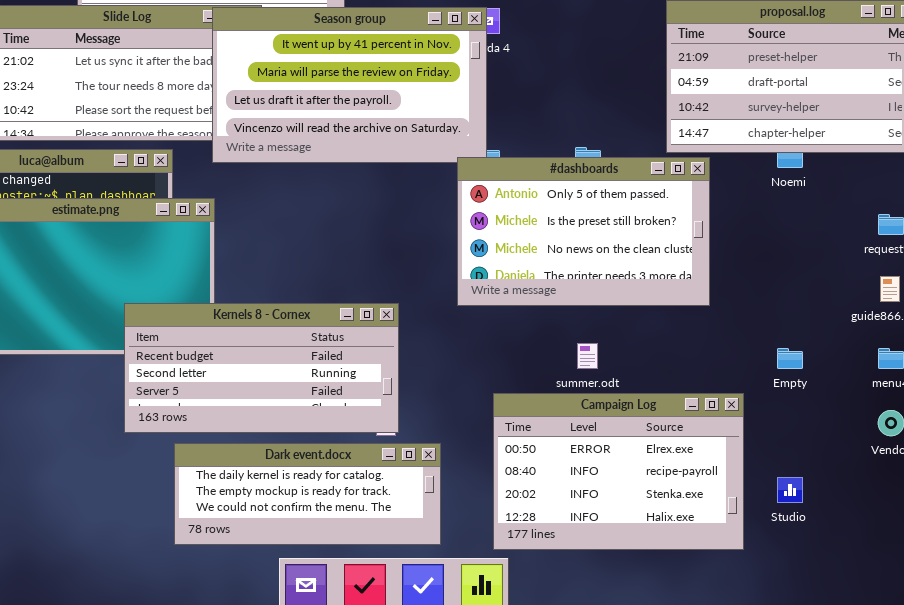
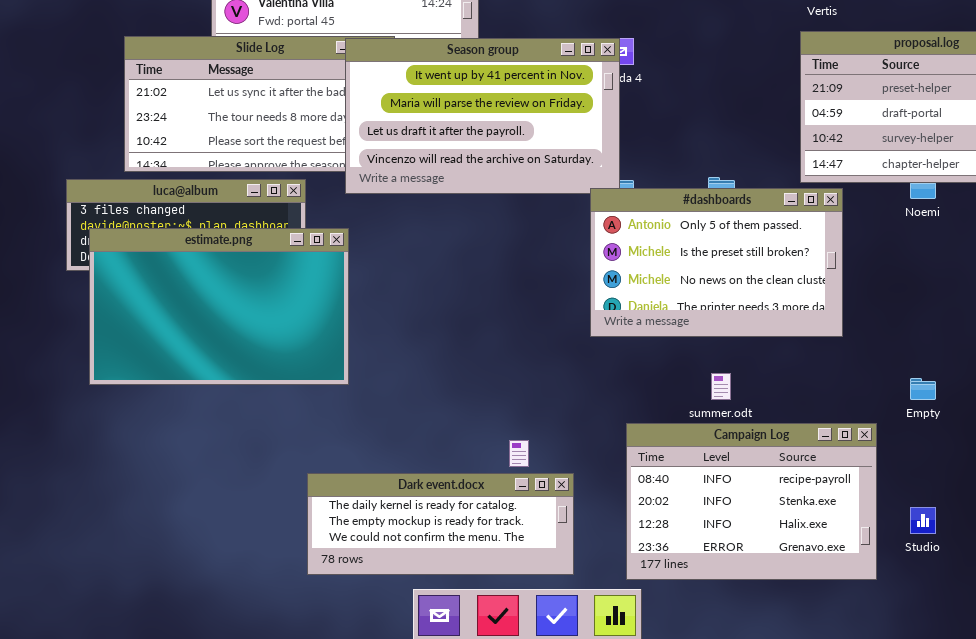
Kernels 8 - Cornex: [124,303,399,433] -> none, closed
Campaign Log: [493,393,744,550] -> [626,423,877,580], scrolled down 1 row

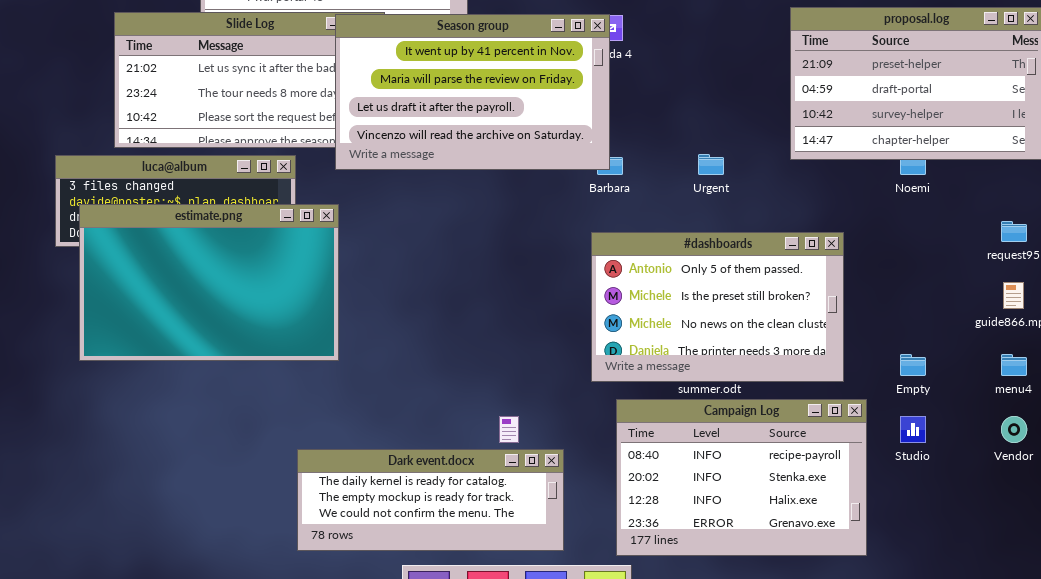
#dashboards: [590,188,843,337] -> [591,232,844,382], moved
Studio: [910,507,936,534] -> [900,416,926,443], moved

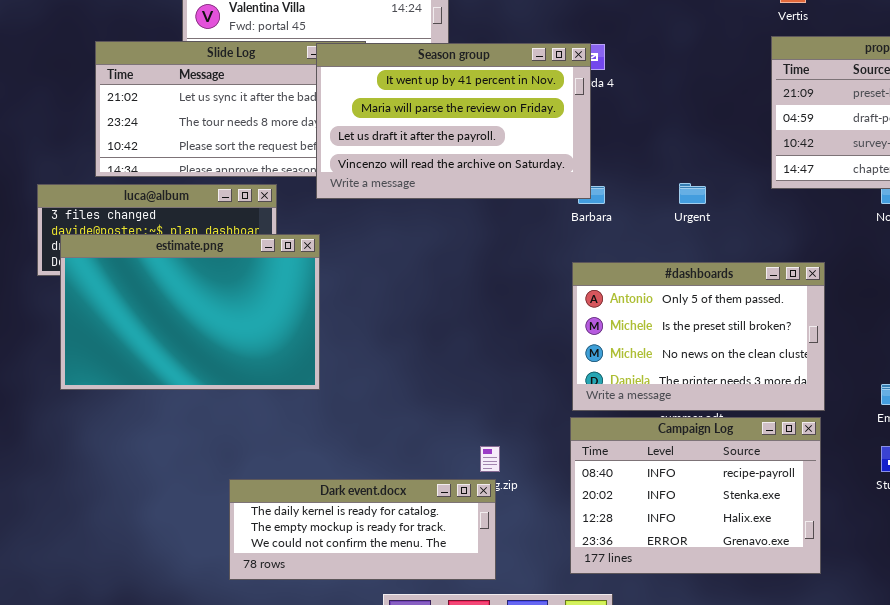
Campaign Log: [616,399,867,556] -> [570,417,821,574], moved
Dark event.docx: [297,449,564,551] -> [229,479,496,580], moved

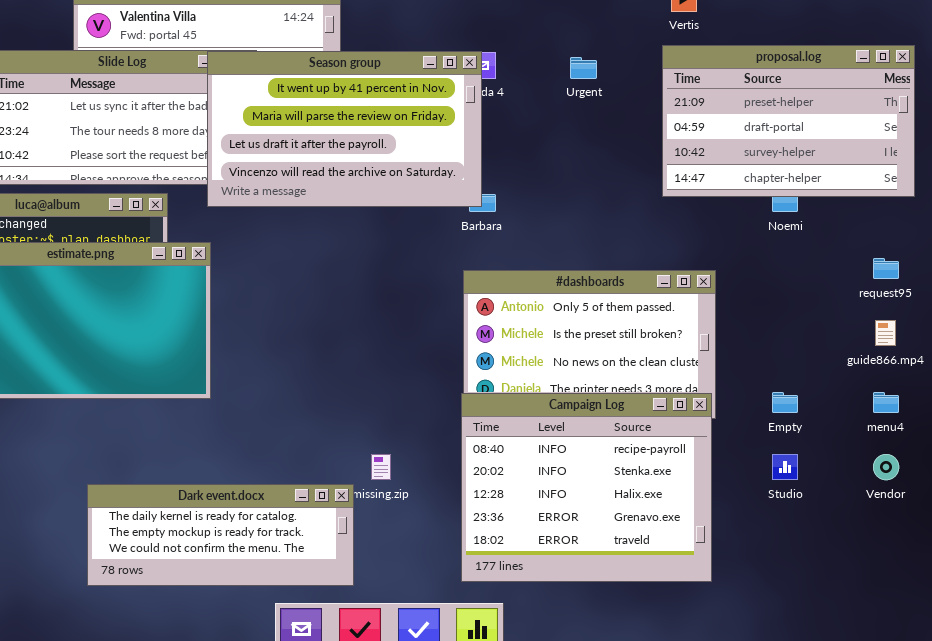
Urgent: [679,183,706,204] -> [570,57,597,79], moved
Campaign Log: [570,417,821,574] -> [461,393,712,582], resized
Dark event.docx: [229,479,496,580] -> [87,484,354,586], moved

